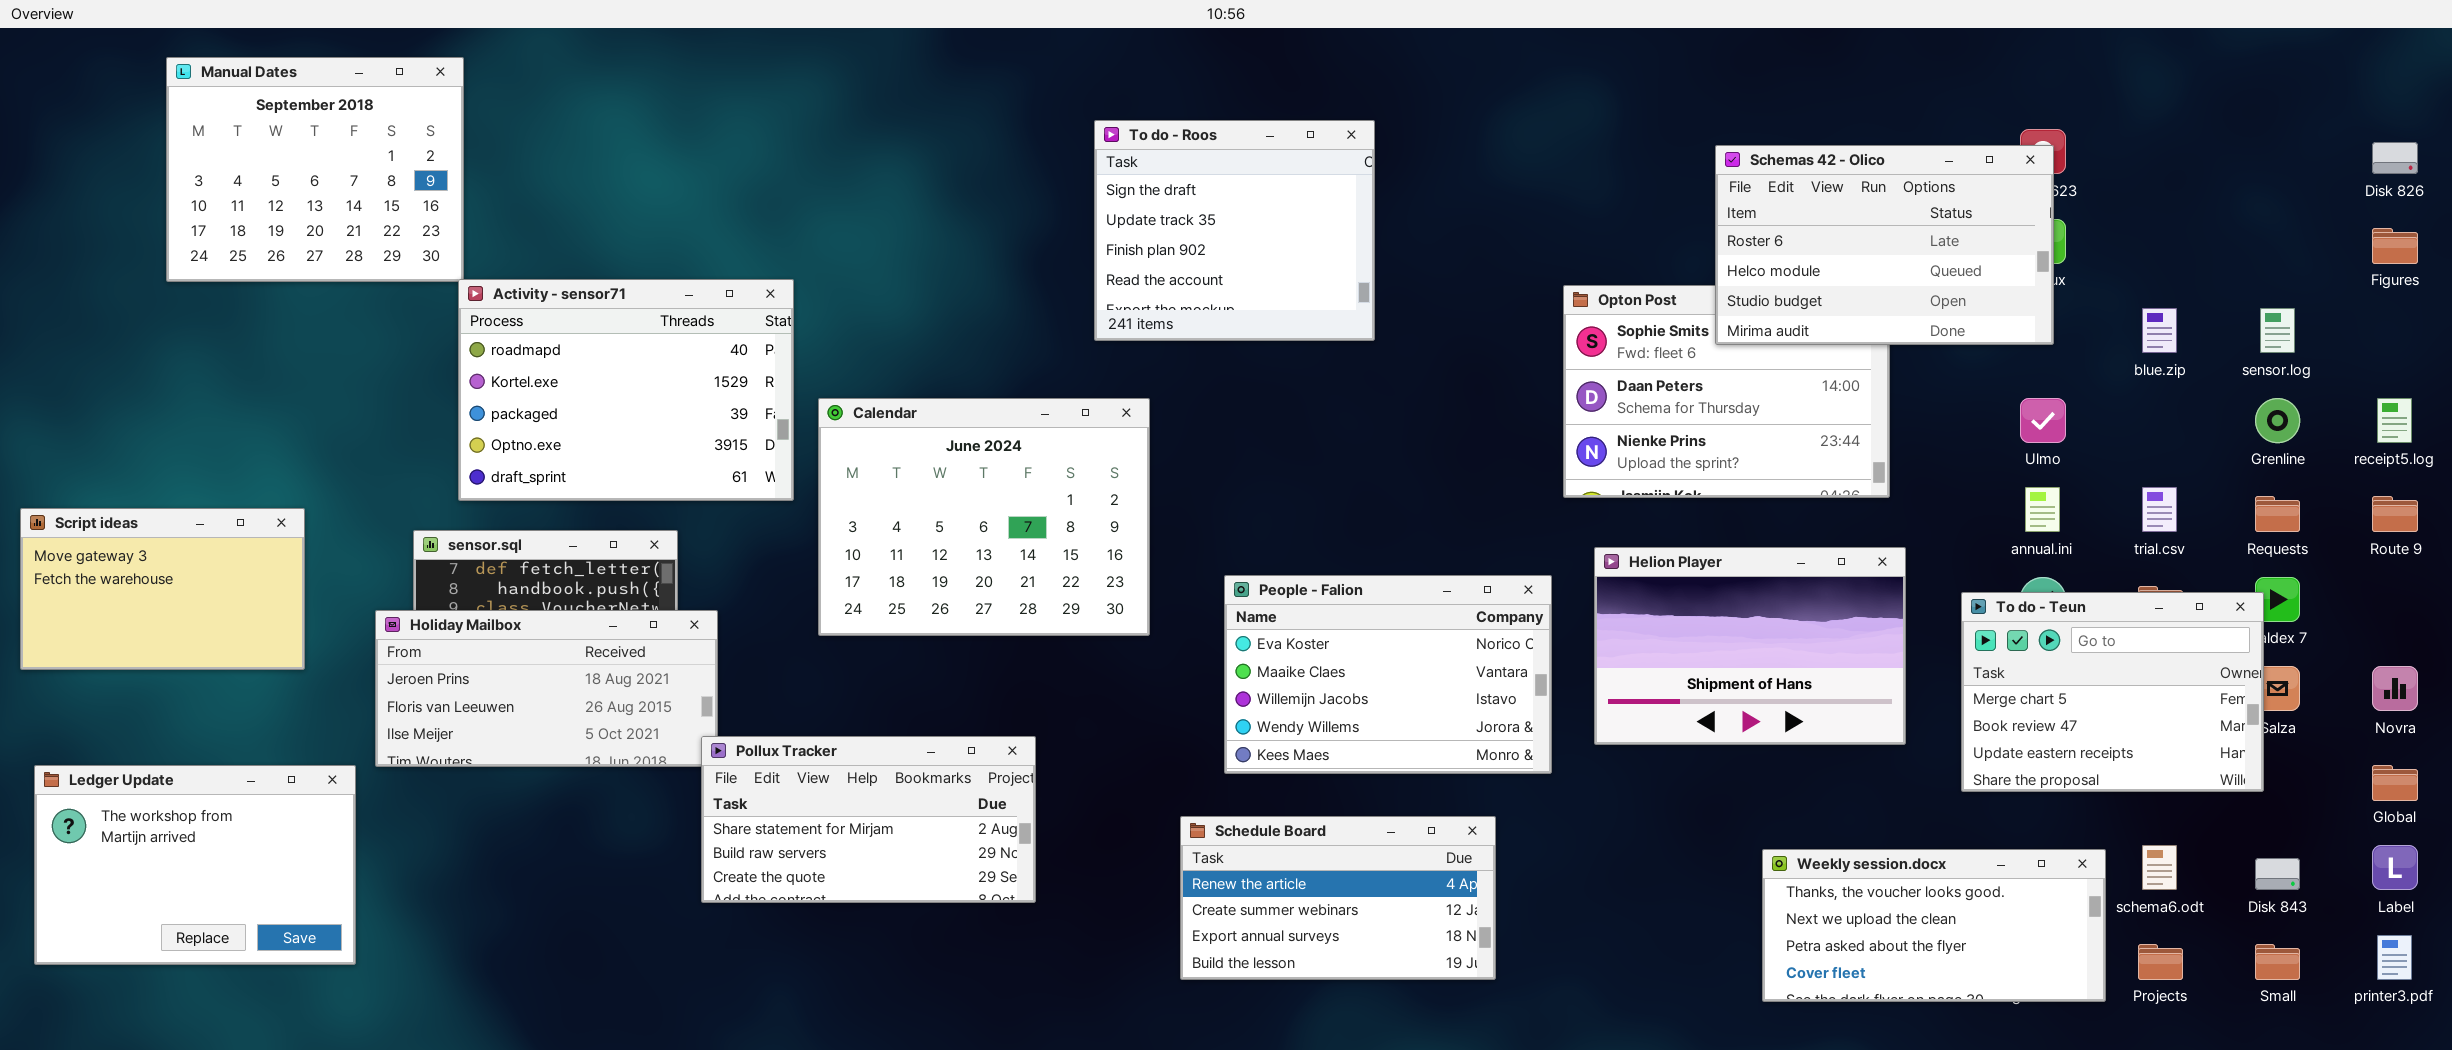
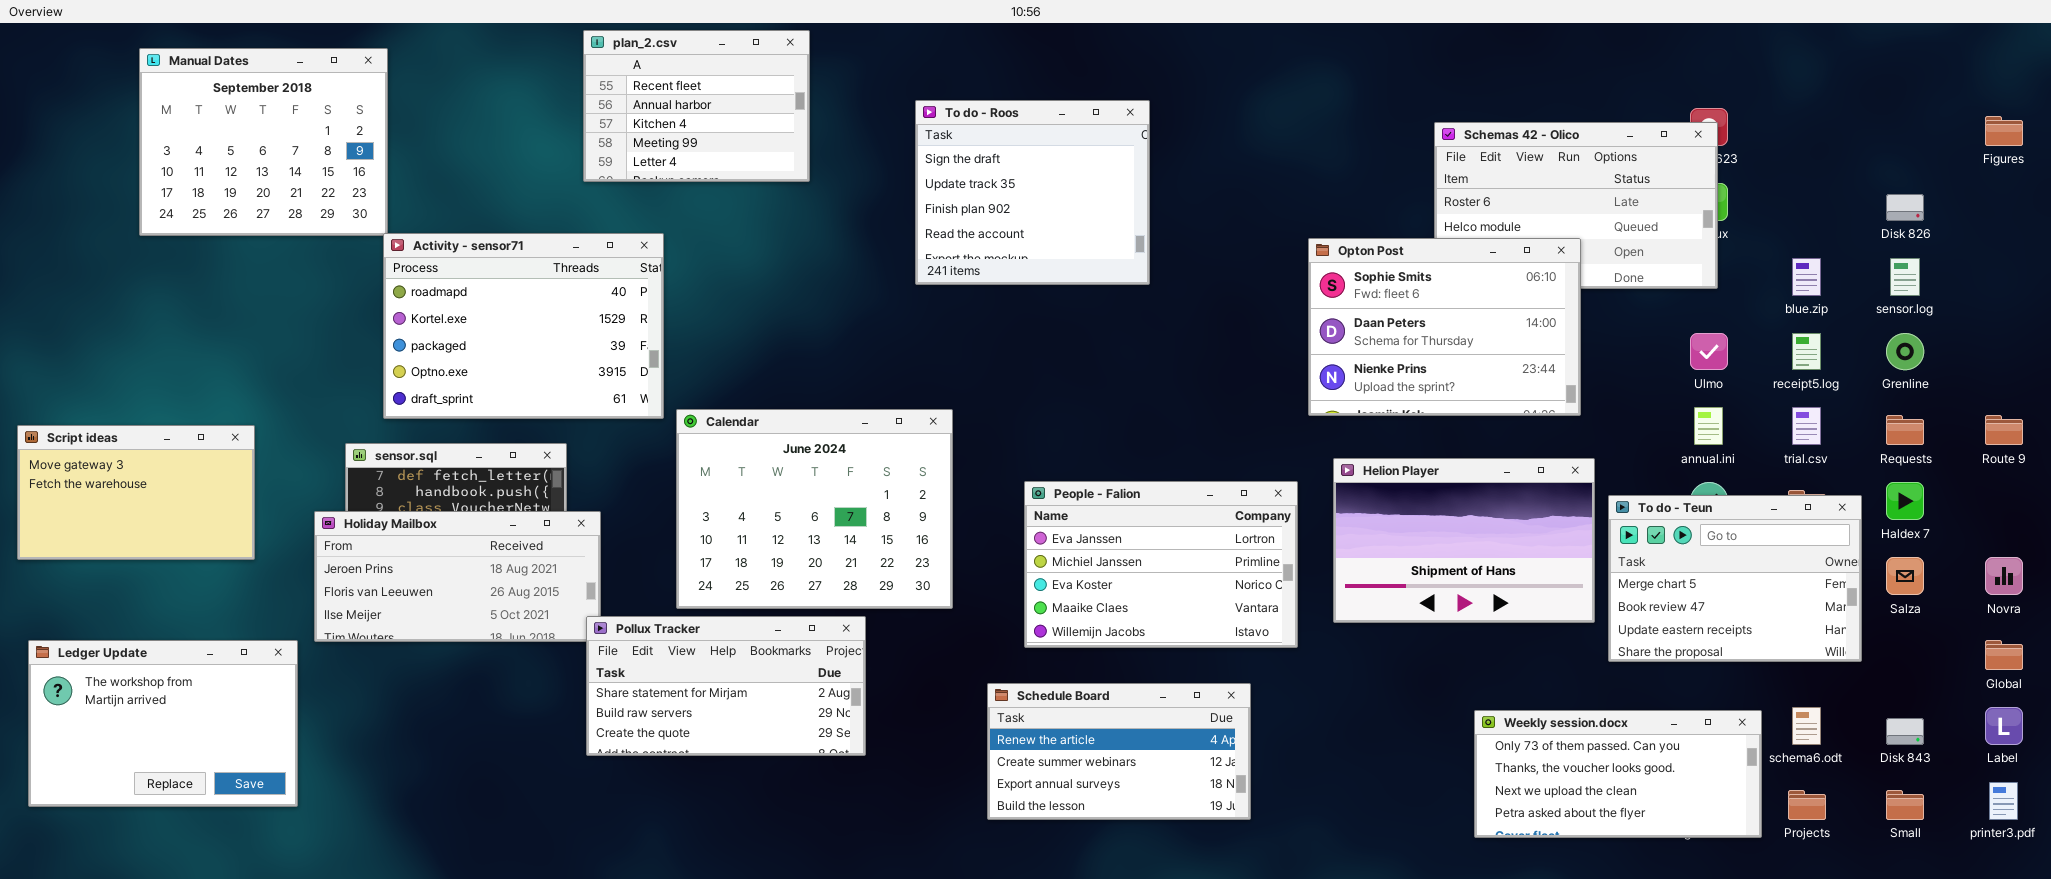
plan_2.csv: none -> [583,30,810,182], opened
Disk 826: [2372,142,2418,174] -> [1886,194,1924,221], moved
Figures: [2372,228,2418,264] -> [1985,116,2023,146], moved
Opton Post: [1563,285,1890,498] -> [1308,238,1581,416], raised
Calendar: [818,398,1150,636] -> [676,409,953,609], moved
receipt5.log: [2377,398,2412,443] -> [1792,333,1821,370], moved
People - Falion: [1224,575,1552,774] -> [1024,481,1298,648], scrolled up 2 rows
To do - Teun: [1961,592,2264,792] -> [1608,495,1862,662], moved
Weekly session.docx: [1762,849,2106,1002] -> [1474,710,1762,838], scrolled up 1 row

